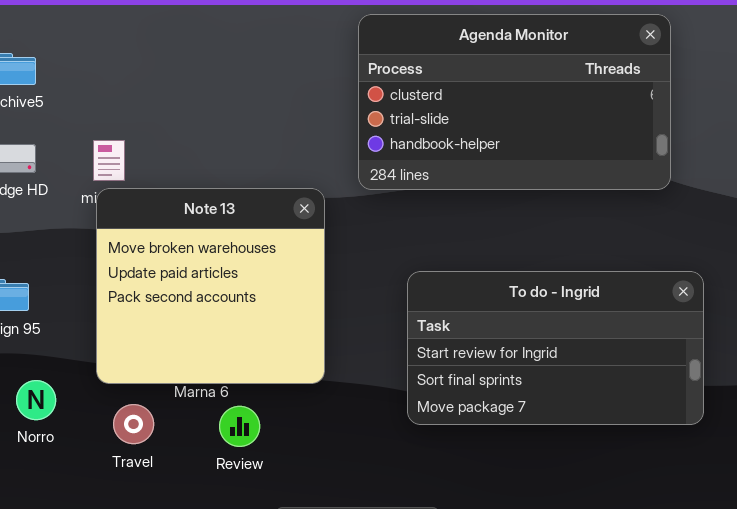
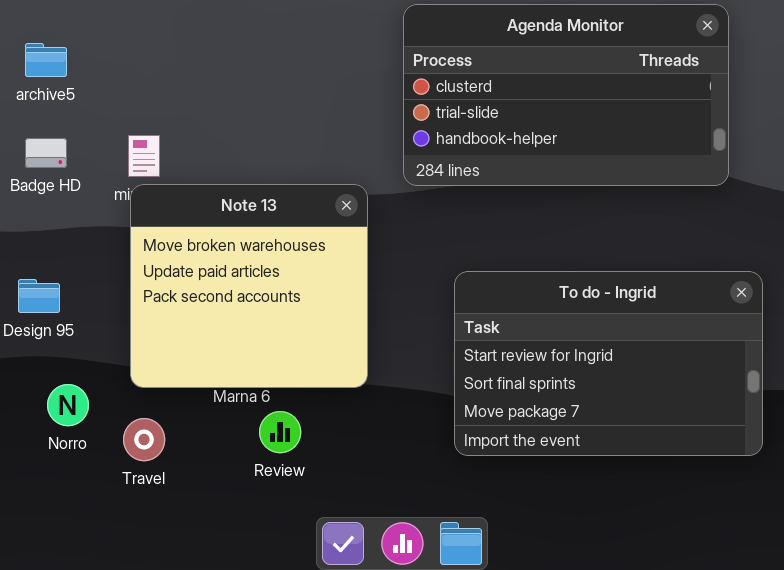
To do - Ingrid: [407,271,704,425] -> [454,271,763,456], resized
Travel: [113,404,154,444] -> [123,418,165,461], moved

